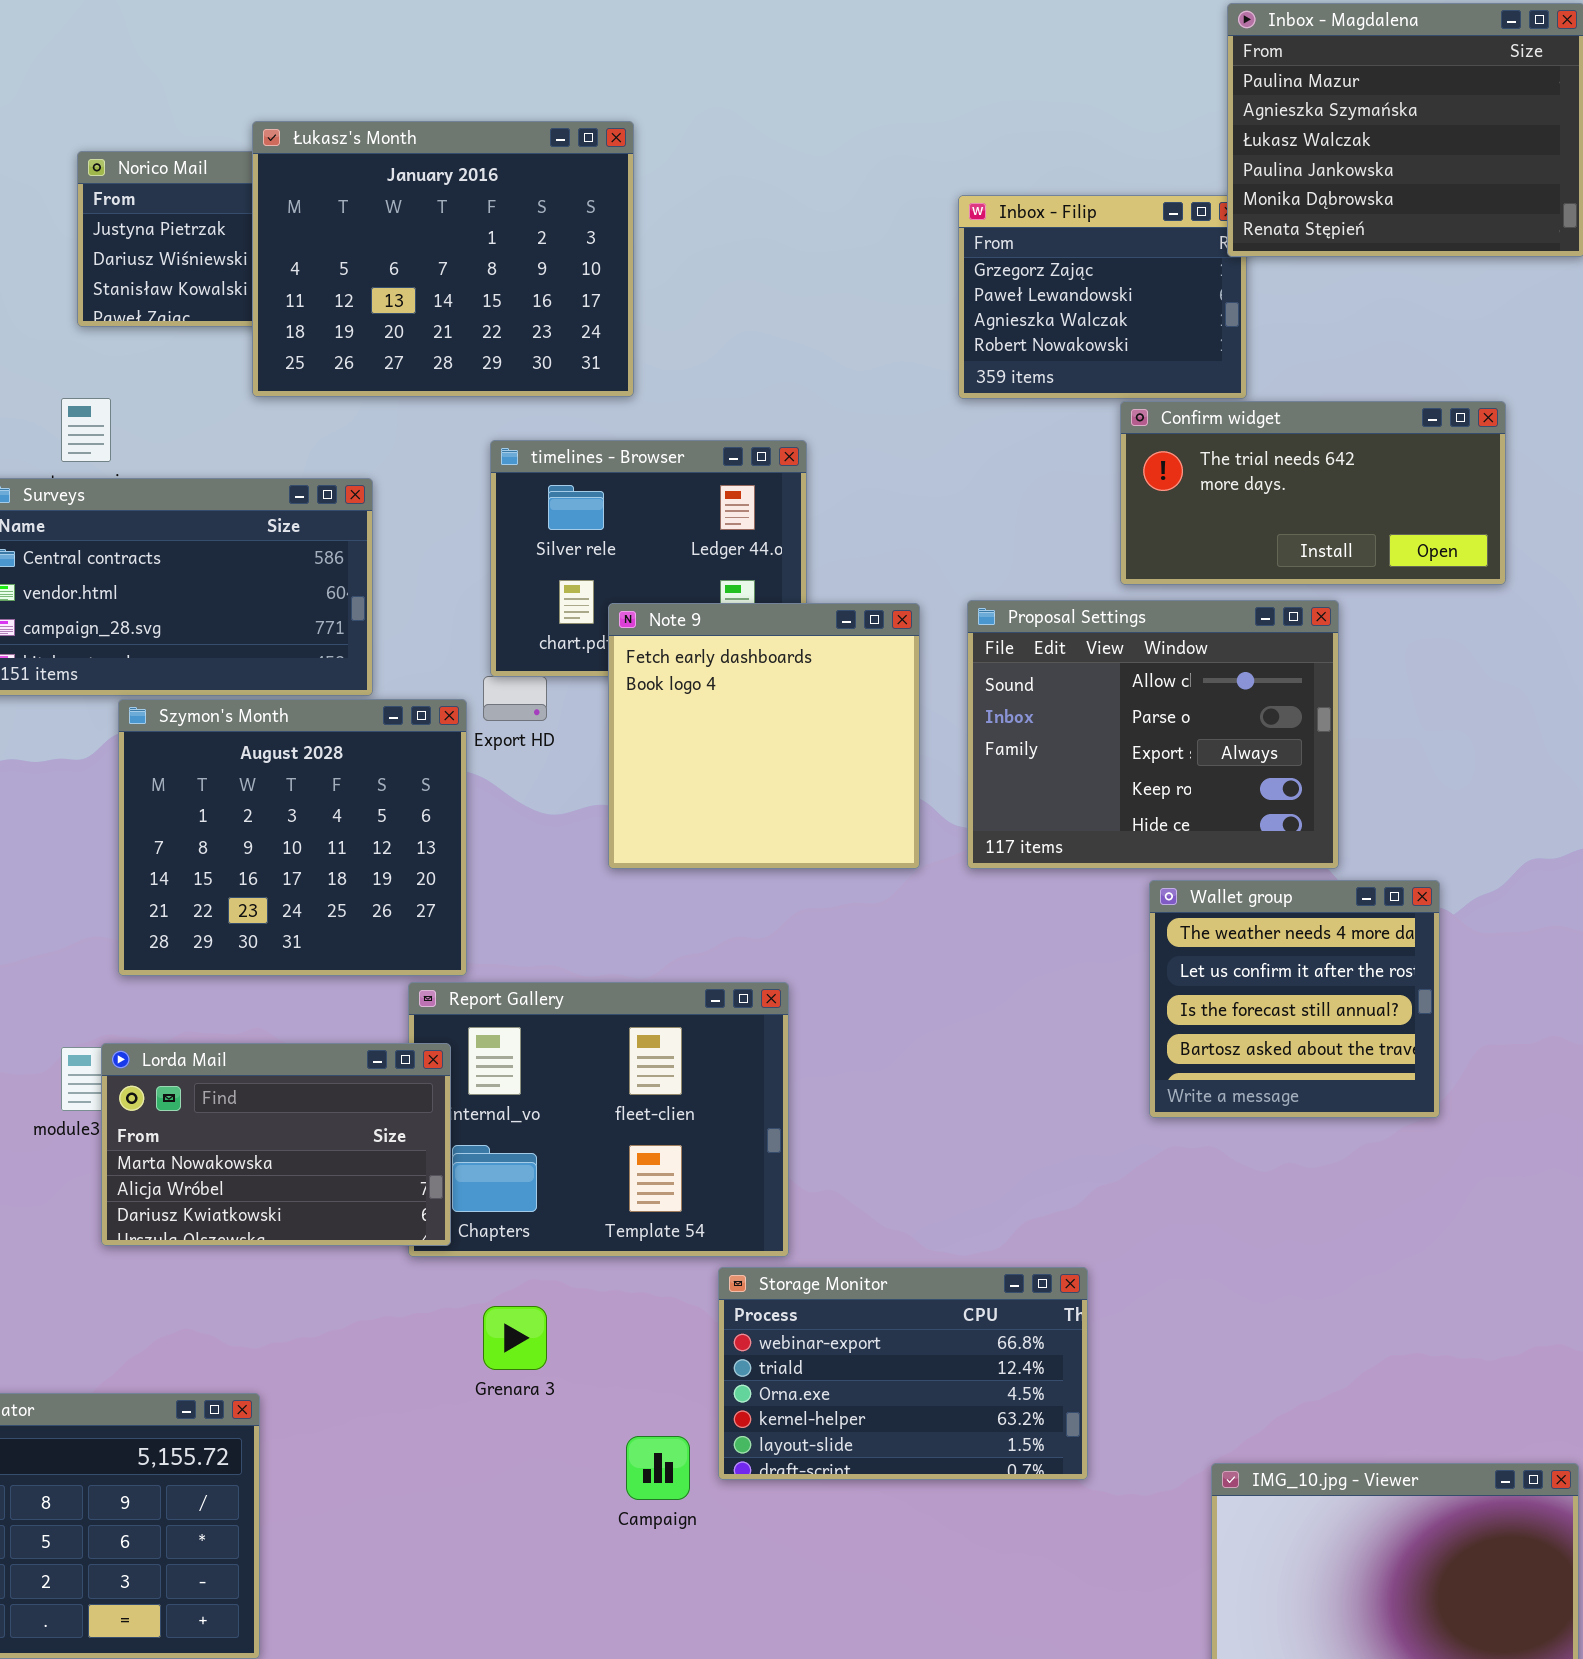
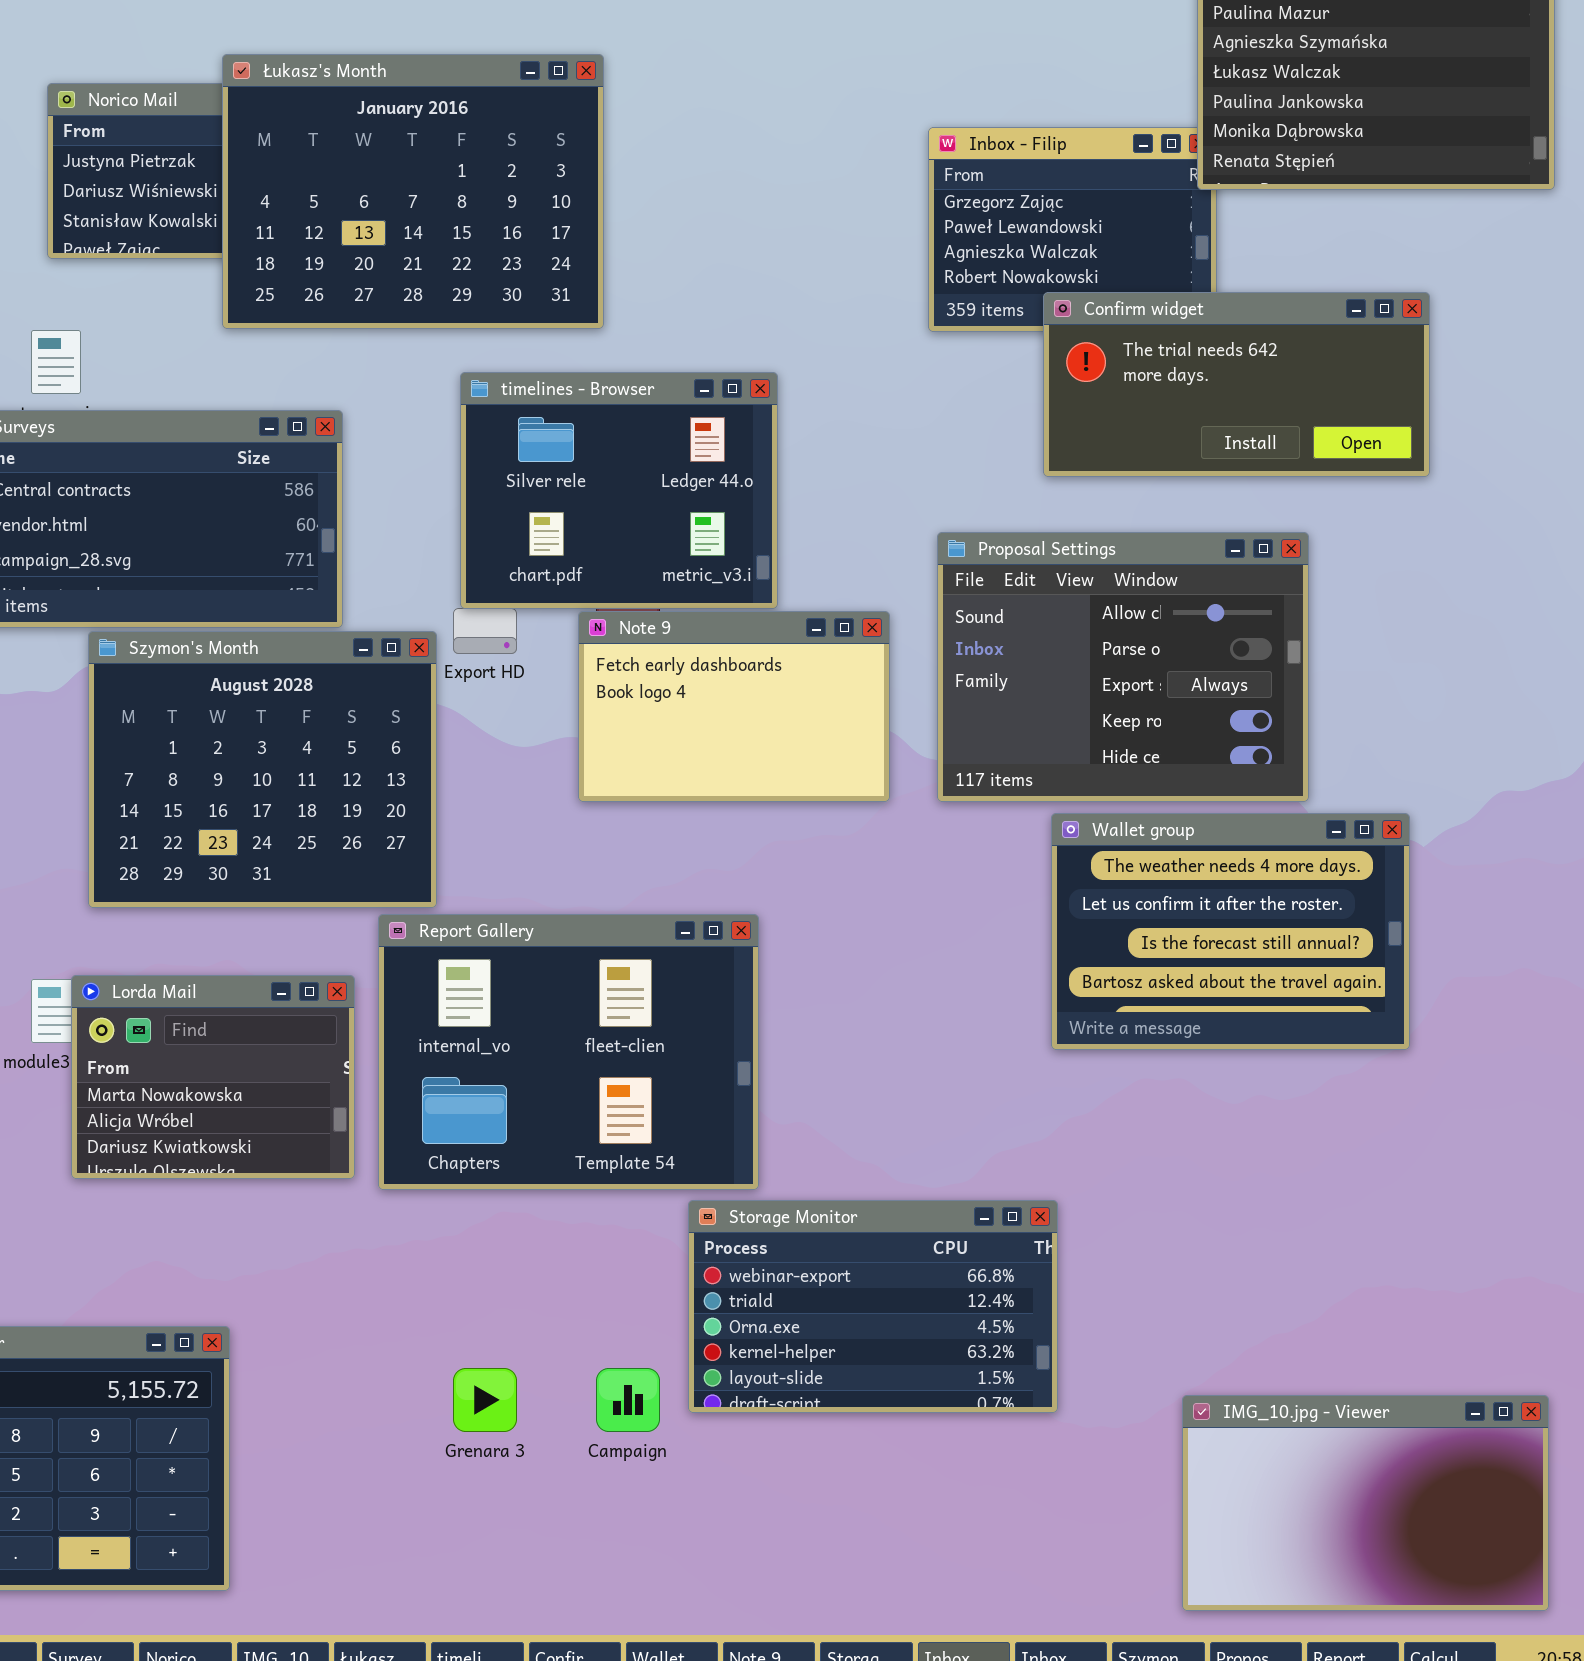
Confirm widget: [1120,401,1506,585] -> [1043,292,1430,477], moved
Note 9: [608,603,920,869] -> [578,611,890,802], resized
Wallet group: [1149,880,1440,1118] -> [1051,813,1410,1050], resized
Lorda Mail: [101,1043,451,1246] -> [71,975,355,1179], resized
Grenara 3: [483,1306,547,1370] -> [453,1368,517,1432], moved

